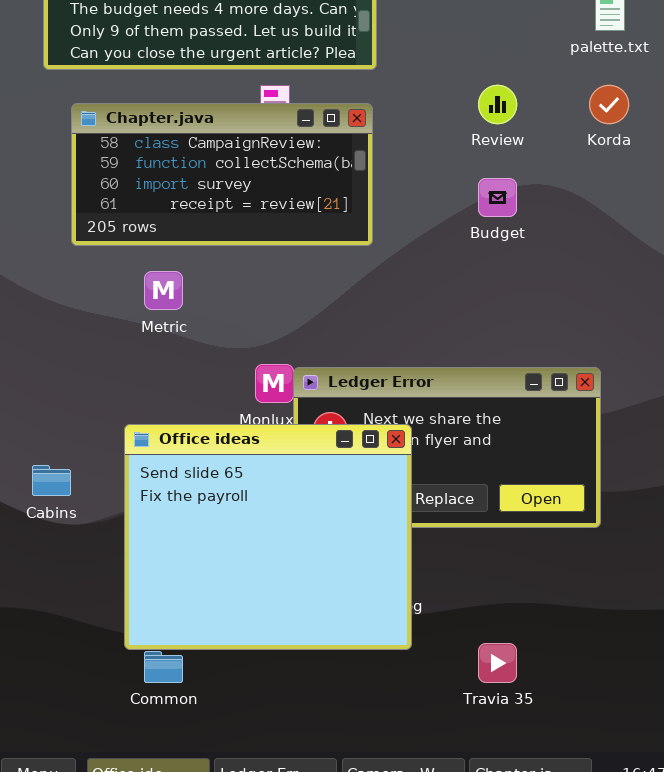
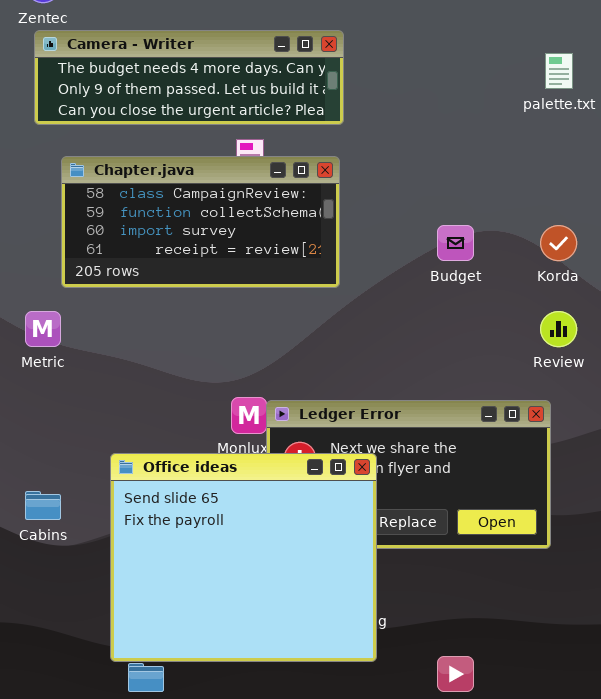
Review: [478,85,517,124] -> [540,311,577,347], moved
Korda: [589,85,629,124] -> [540,225,577,261], moved
Metric: [144,271,183,310] -> [25,311,61,347], moved

